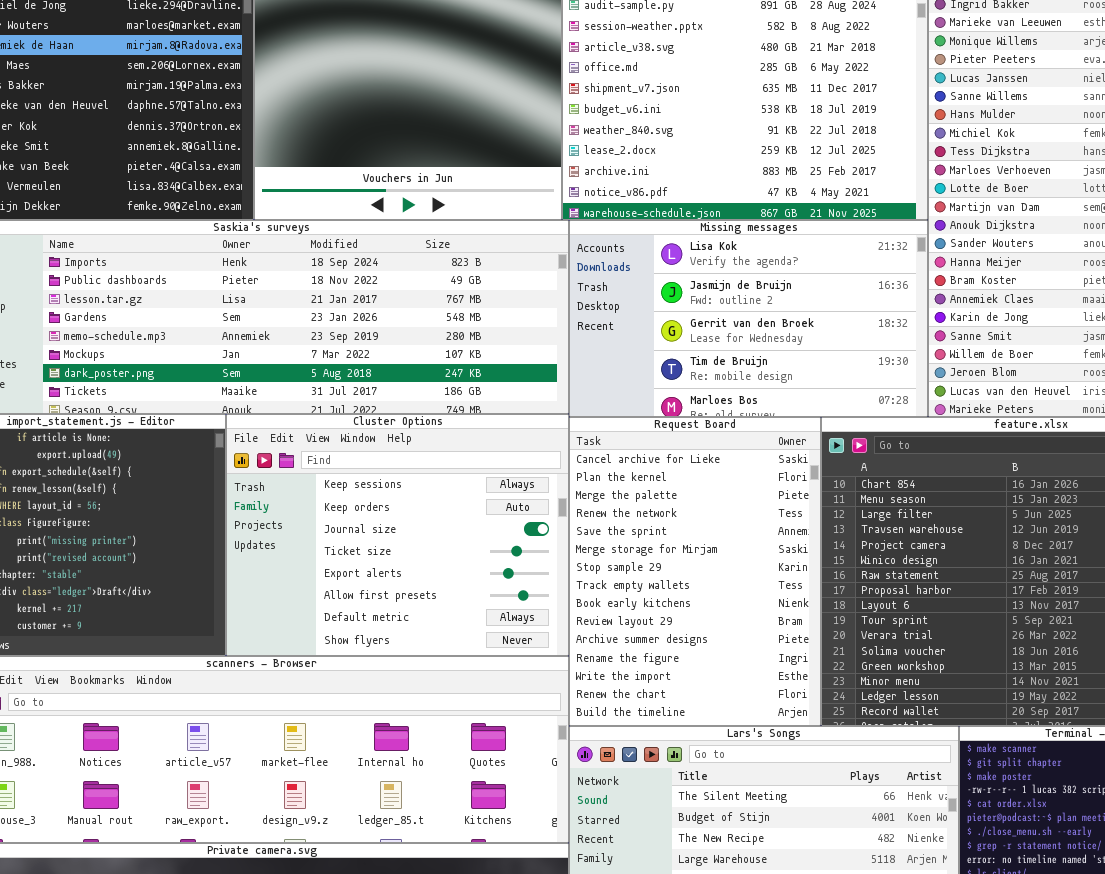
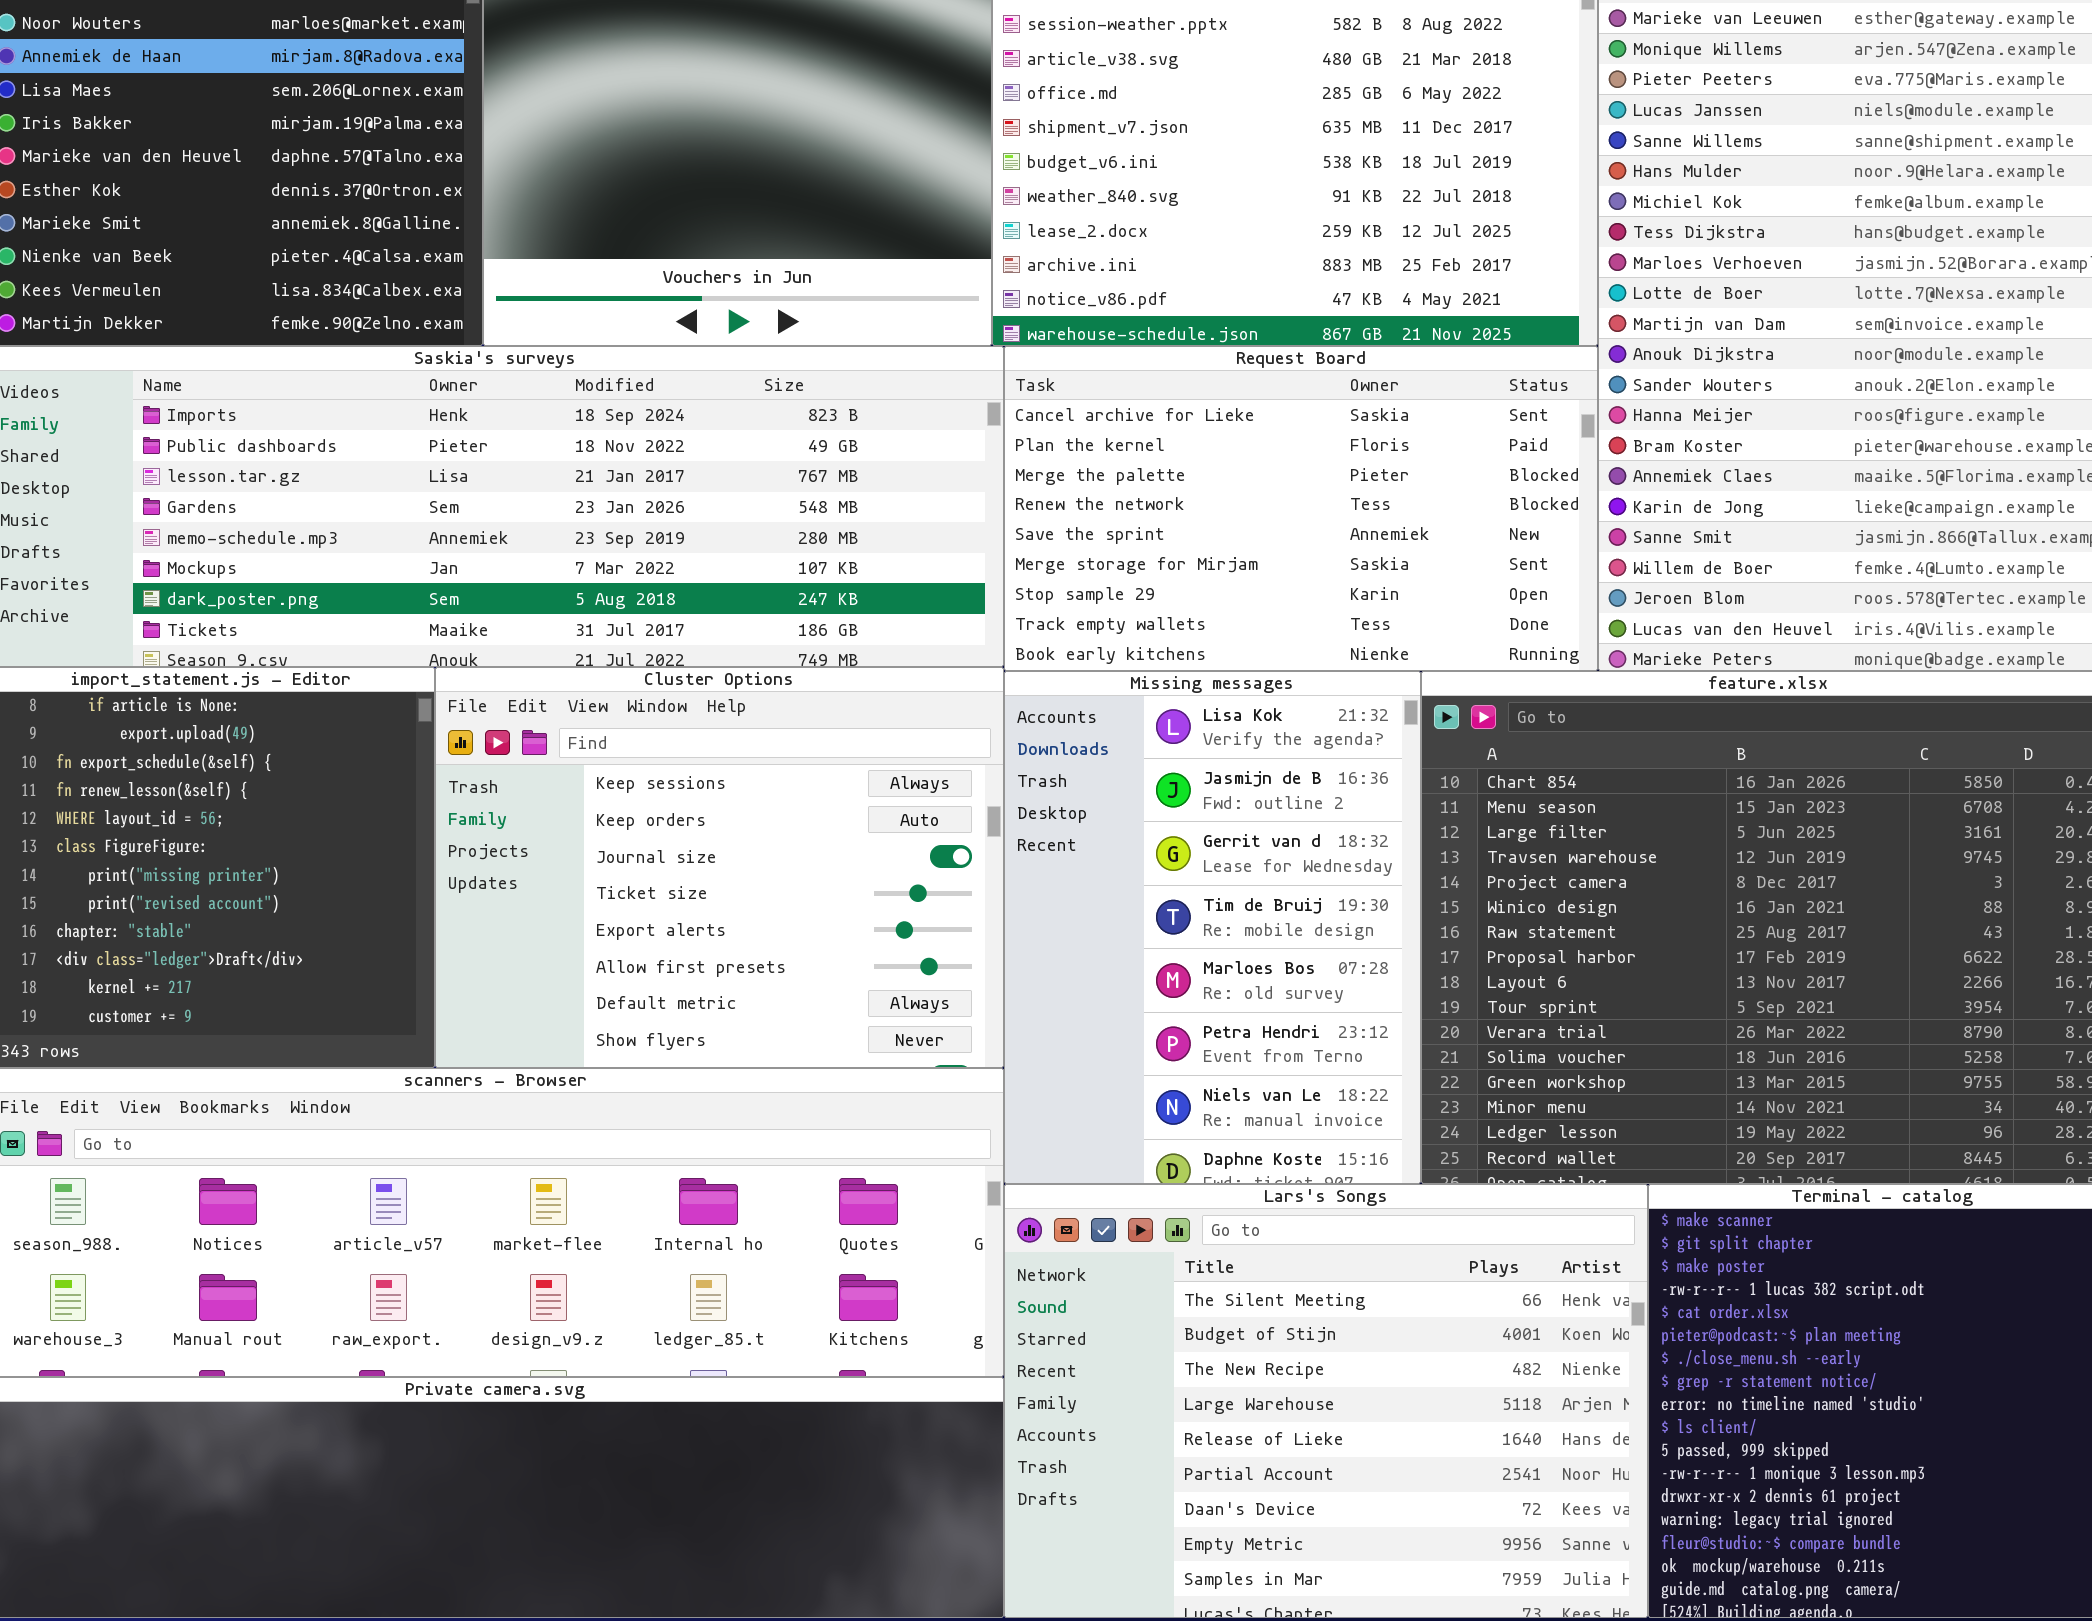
Missing messages: [569,220,928,417] -> [1004,671,1421,1184], moved, resized
Request Board: [569,417,821,726] -> [1004,346,1598,671], moved, resized

